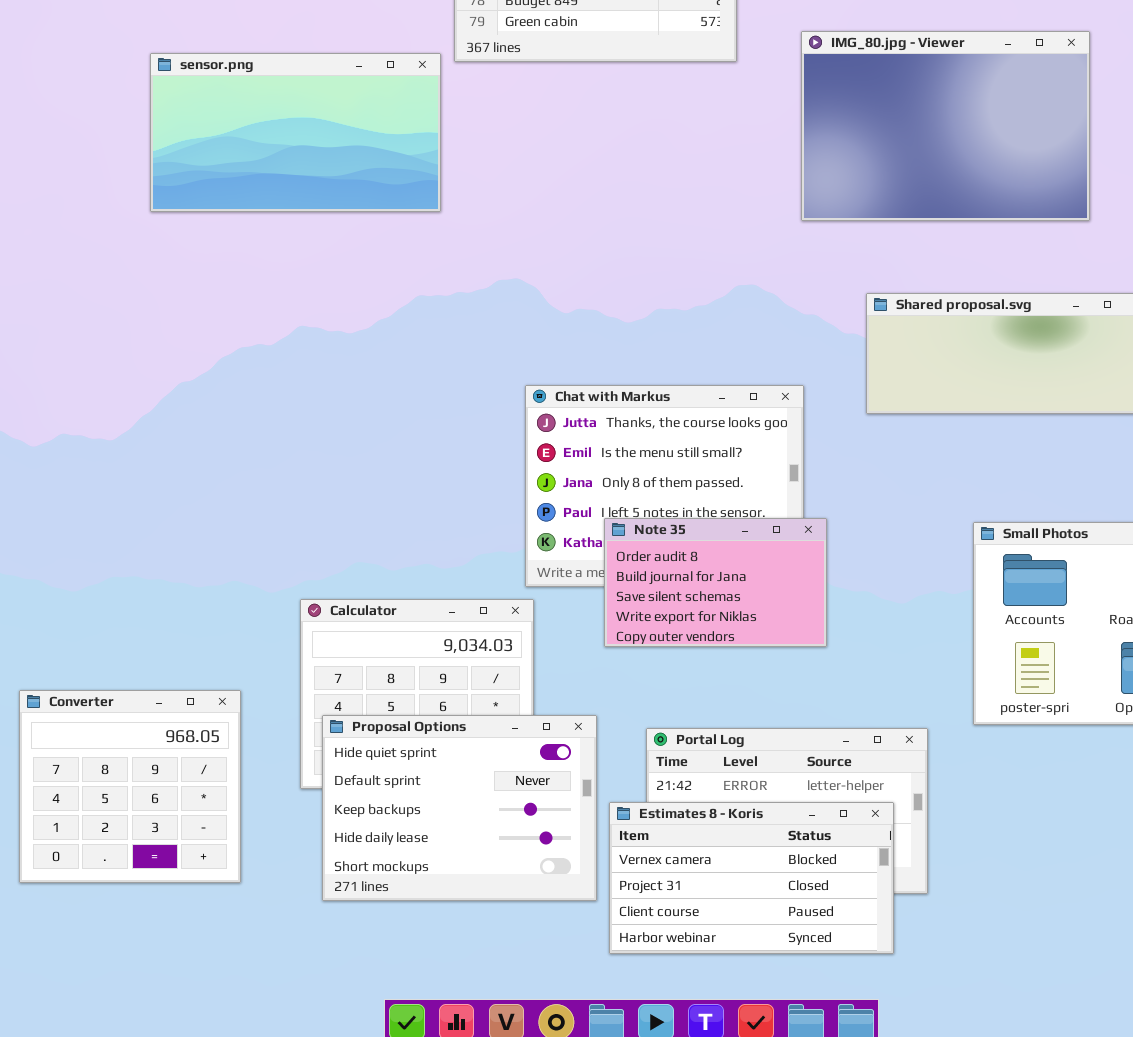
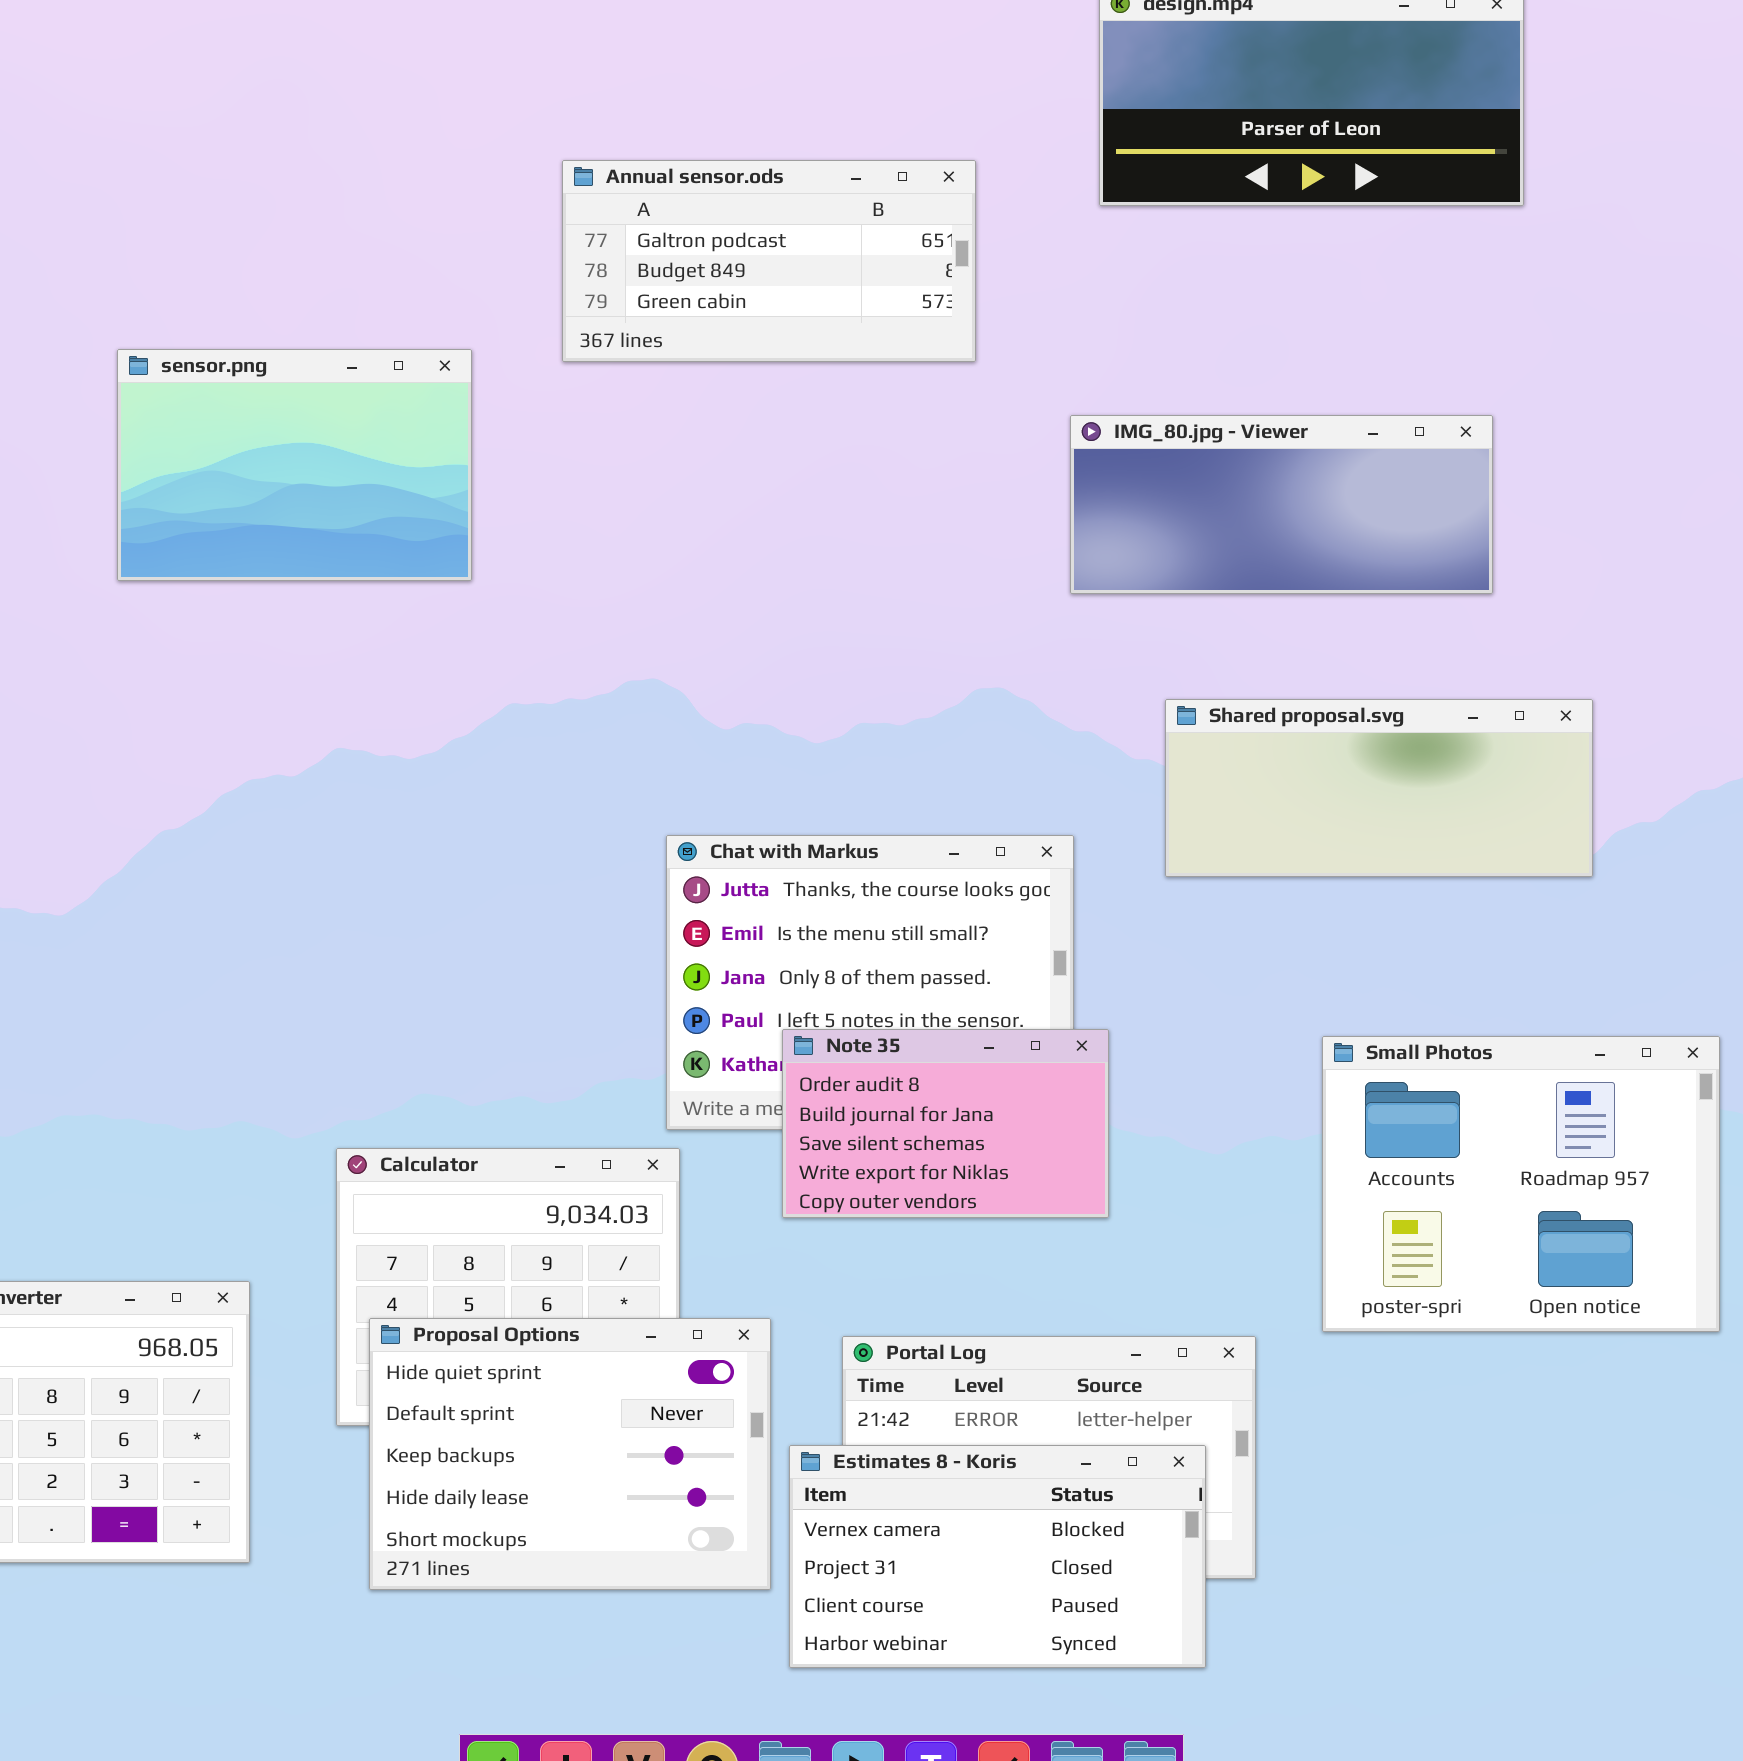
IMG_80.jpg - Viewer: [801,31,1090,221] -> [1070,415,1493,594], resized
sensor.png: [150,53,441,212] -> [117,349,472,581], resized

